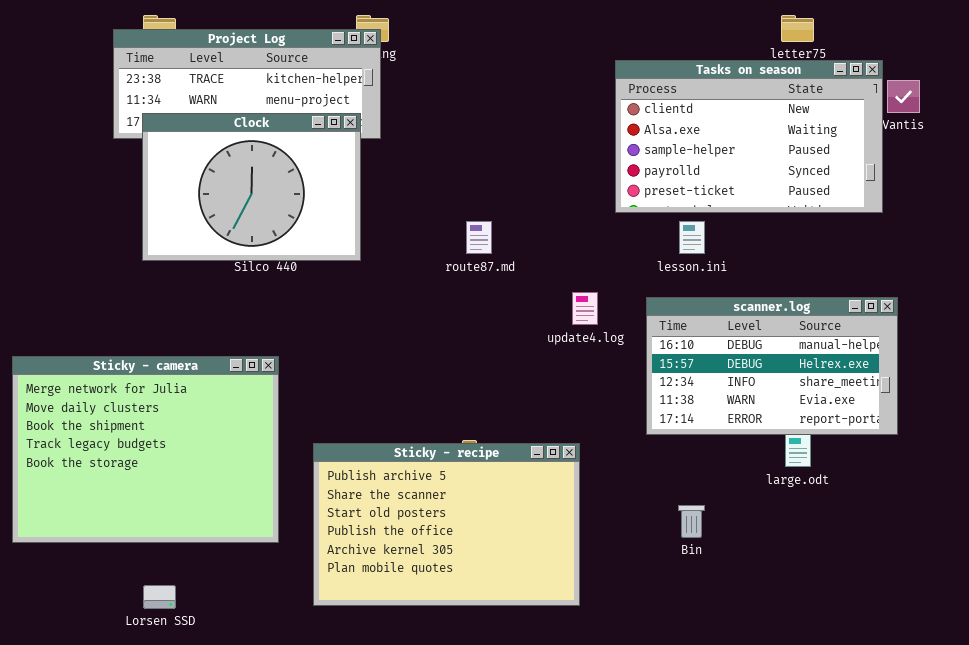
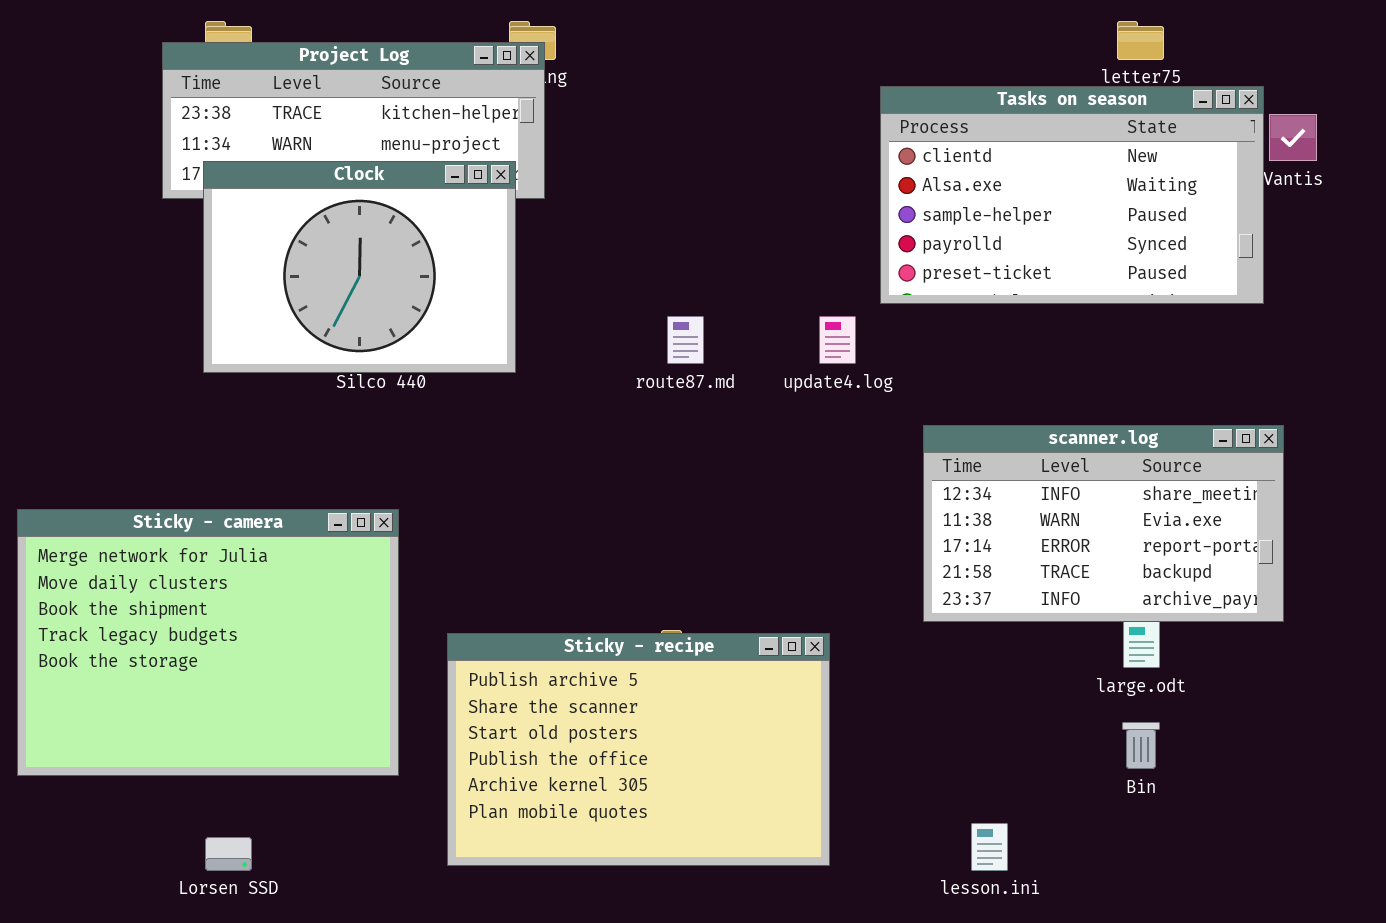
lesson.ini: [679,221,705,254] -> [971,823,1008,871], moved
update4.log: [572,292,598,325] -> [819,316,856,364], moved
scanner.log: [646,297,898,435] -> [923,425,1284,622], scrolled down 2 rows
Bin: [678,505,705,538] -> [1122,722,1160,769], moved

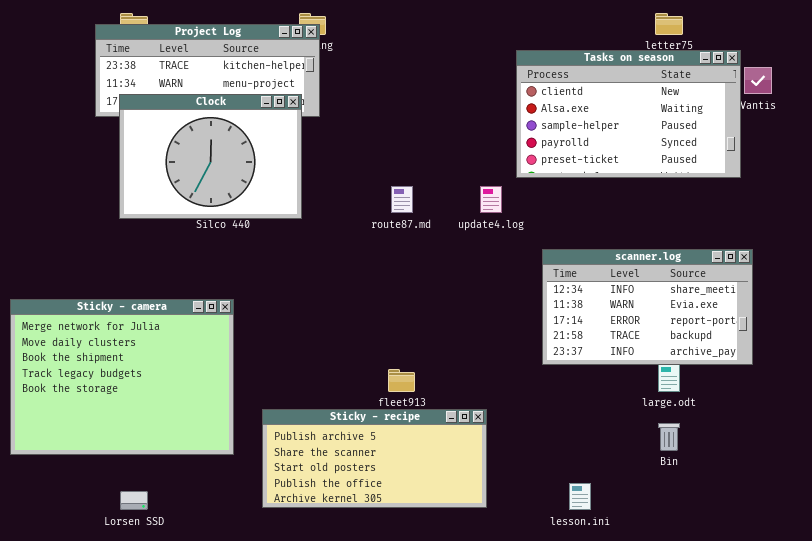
Sticky - recipe: [447,633,830,866] -> [262,409,487,508], resized

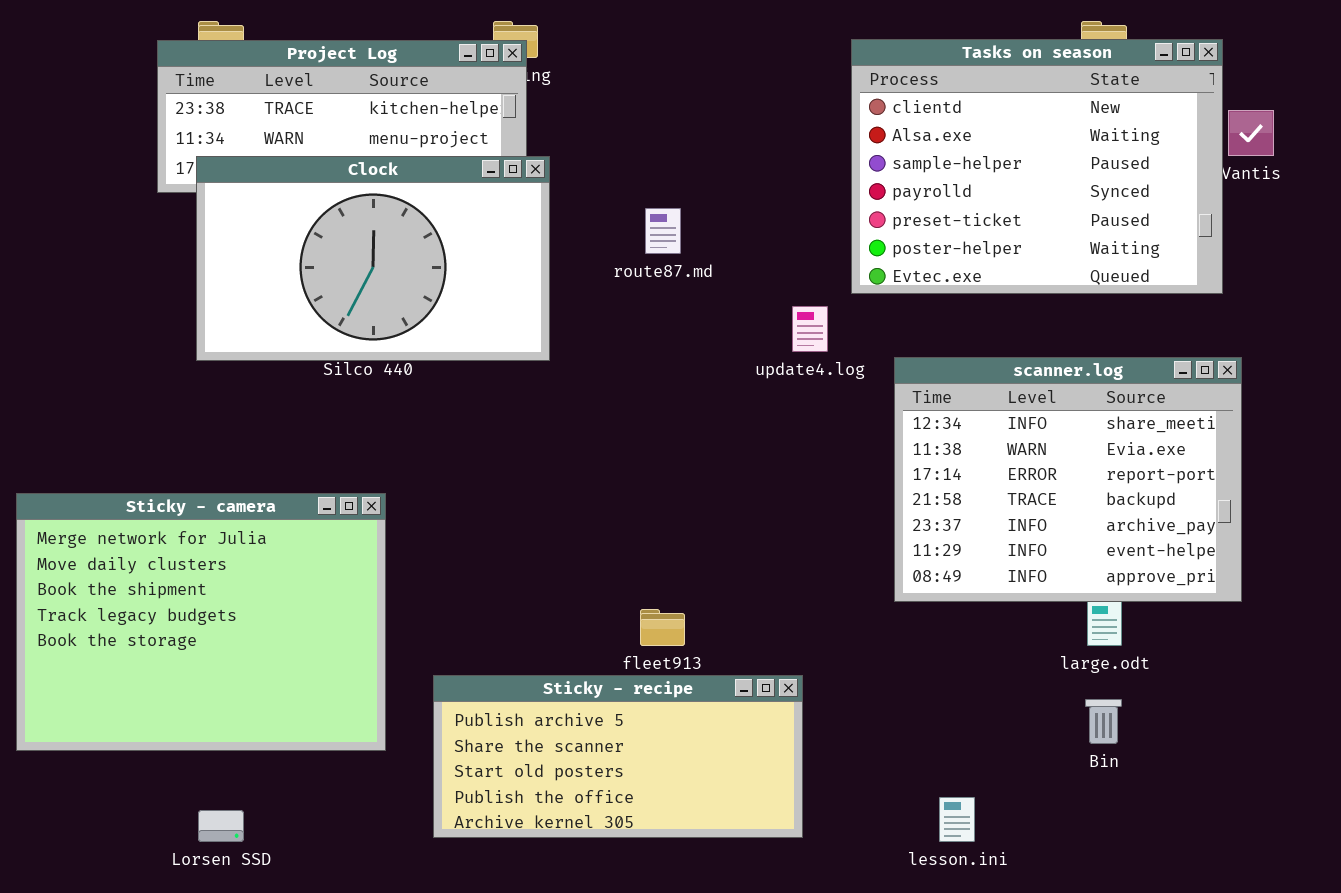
Tasks on season: [516,50,741,178] -> [851,39,1223,294], resized
Clock: [119,94,302,219] -> [196,156,550,361], resized
route87.md: [391,186,413,213] -> [645,208,681,254], moved
scanner.log: [542,249,753,365] -> [894,357,1242,602], resized

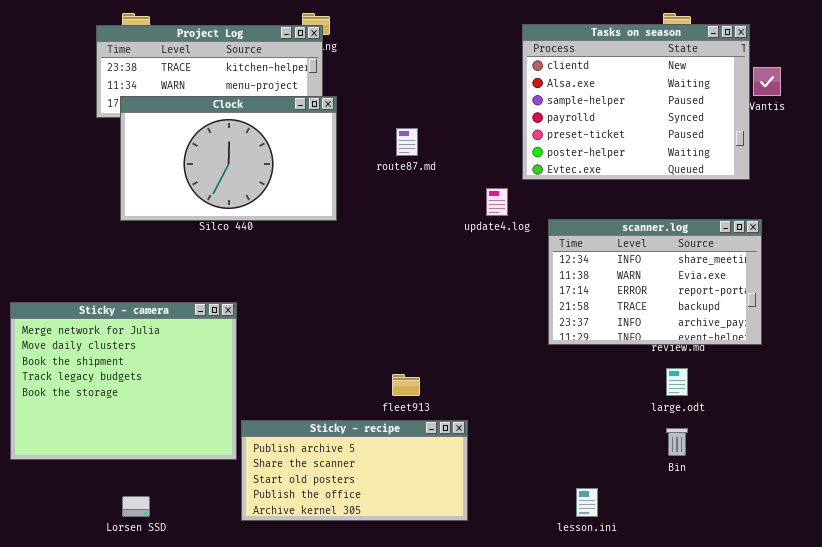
scanner.log: [894,357,1242,602] -> [548,219,762,345], resized
Sticky - recipe: [433,675,803,838] -> [241,420,468,521], moved

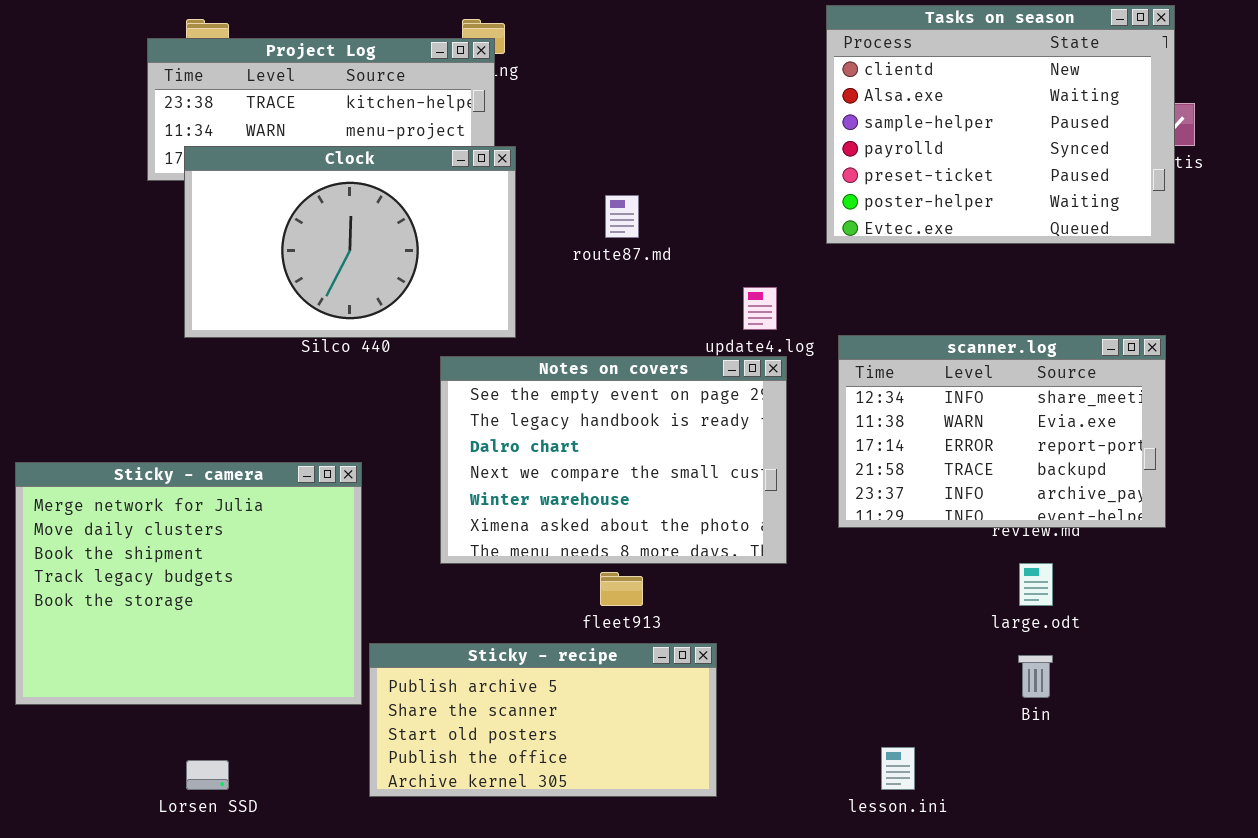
Tasks on season: [522,24,750,180] -> [826,5,1175,244], moved
Notes on covers: none -> [440,356,787,564], opened

